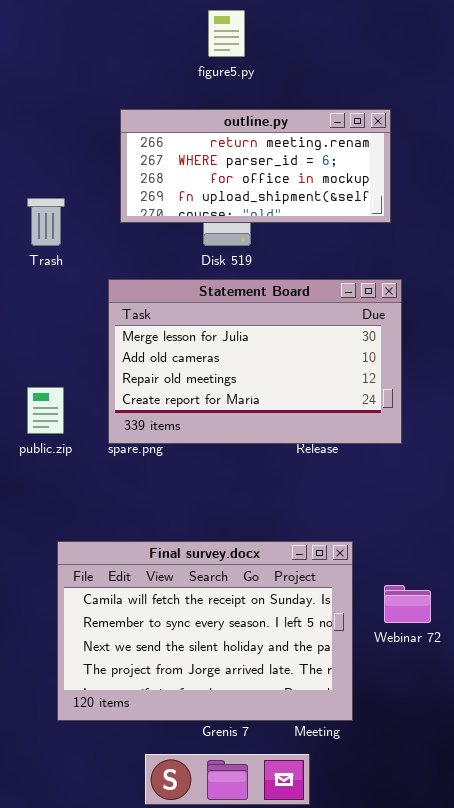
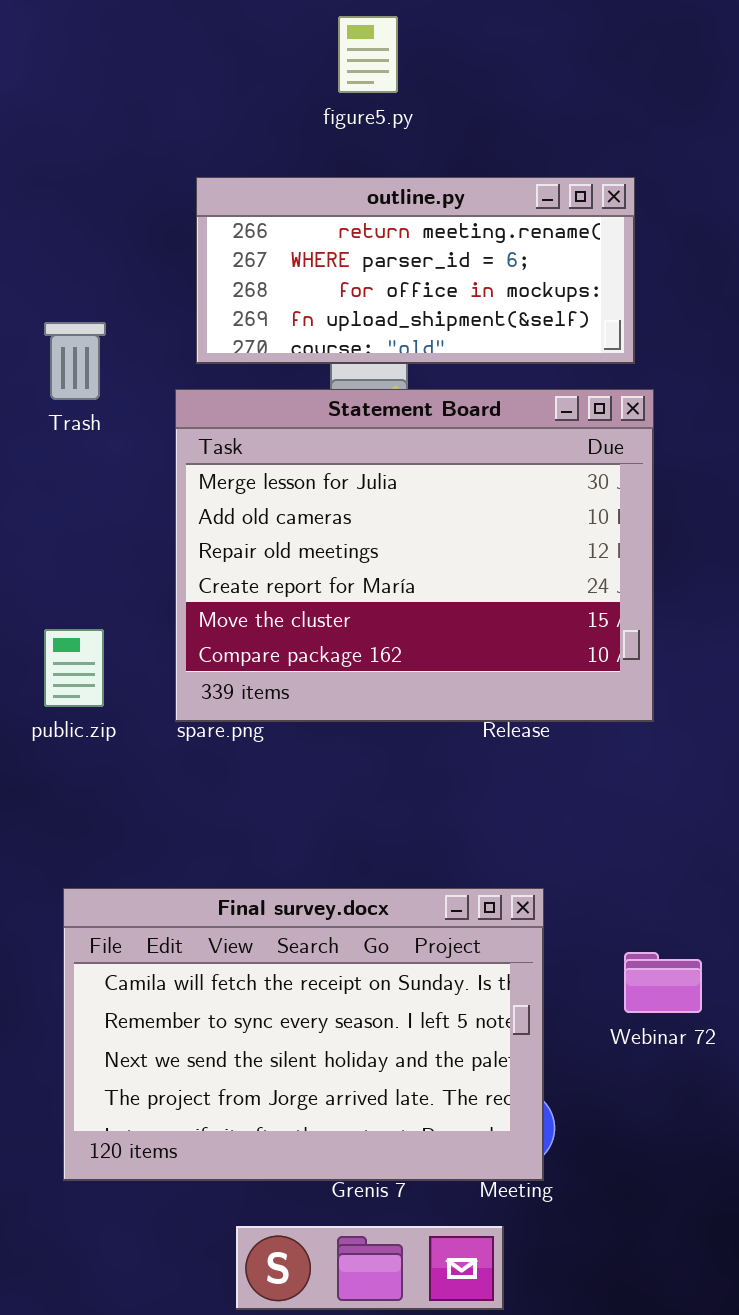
Statement Board: [108,279,402,444] -> [175,389,654,722], resized
Final survey.docx: [57,541,353,721] -> [63,888,544,1181], moved

